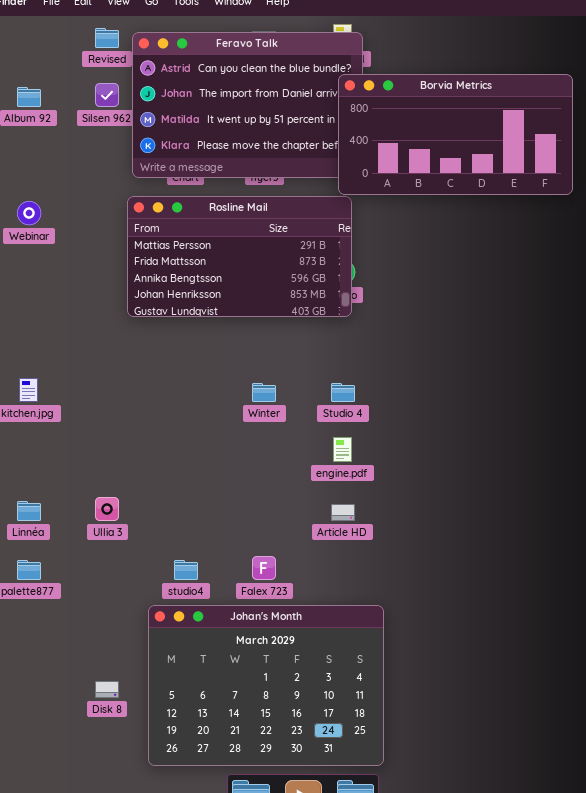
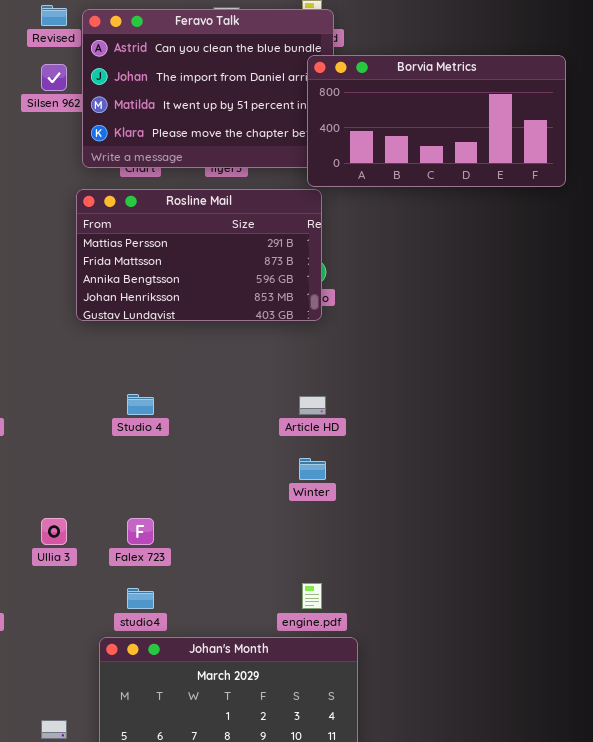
Winter: [252,383,276,402] -> [299,458,326,480], moved
Studio 4: [331,383,355,402] -> [127,394,154,415], moved
engine.pdf: [333,437,352,462] -> [302,583,322,609], moved
Article HD: [331,504,355,521] -> [299,396,326,415], moved
Falex 723: [252,556,276,580] -> [127,518,154,545], moved

